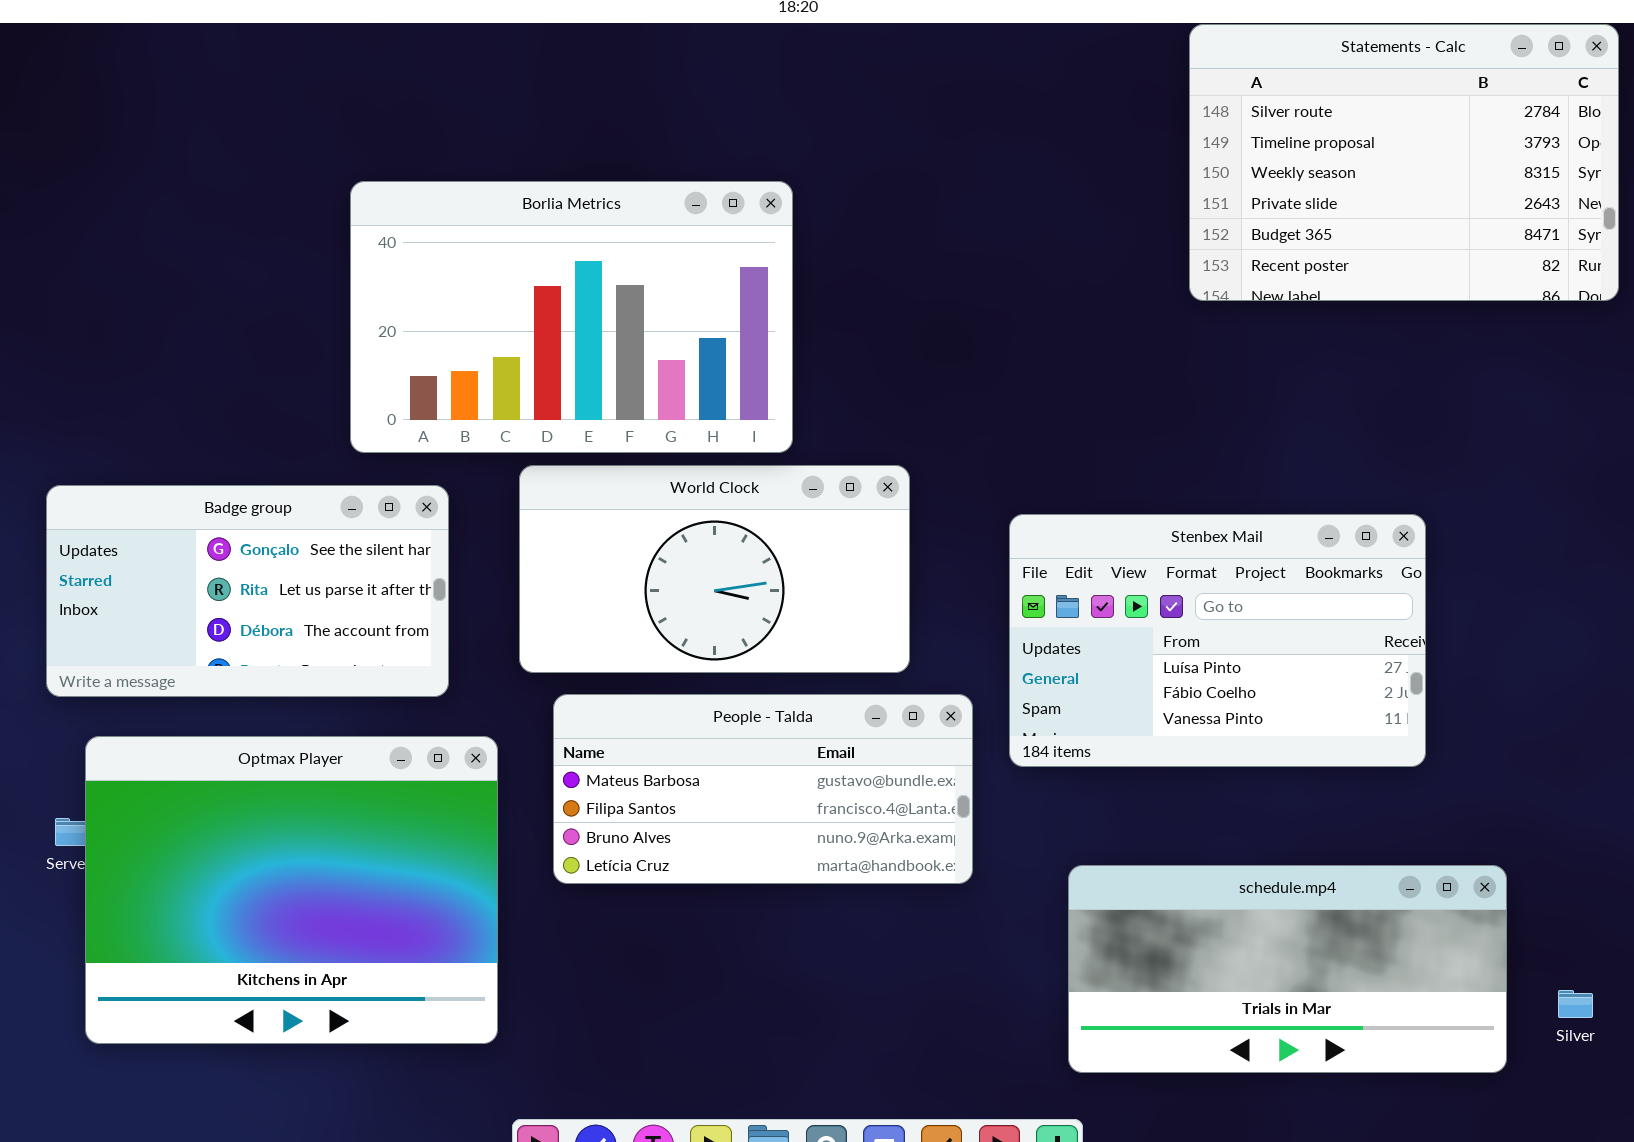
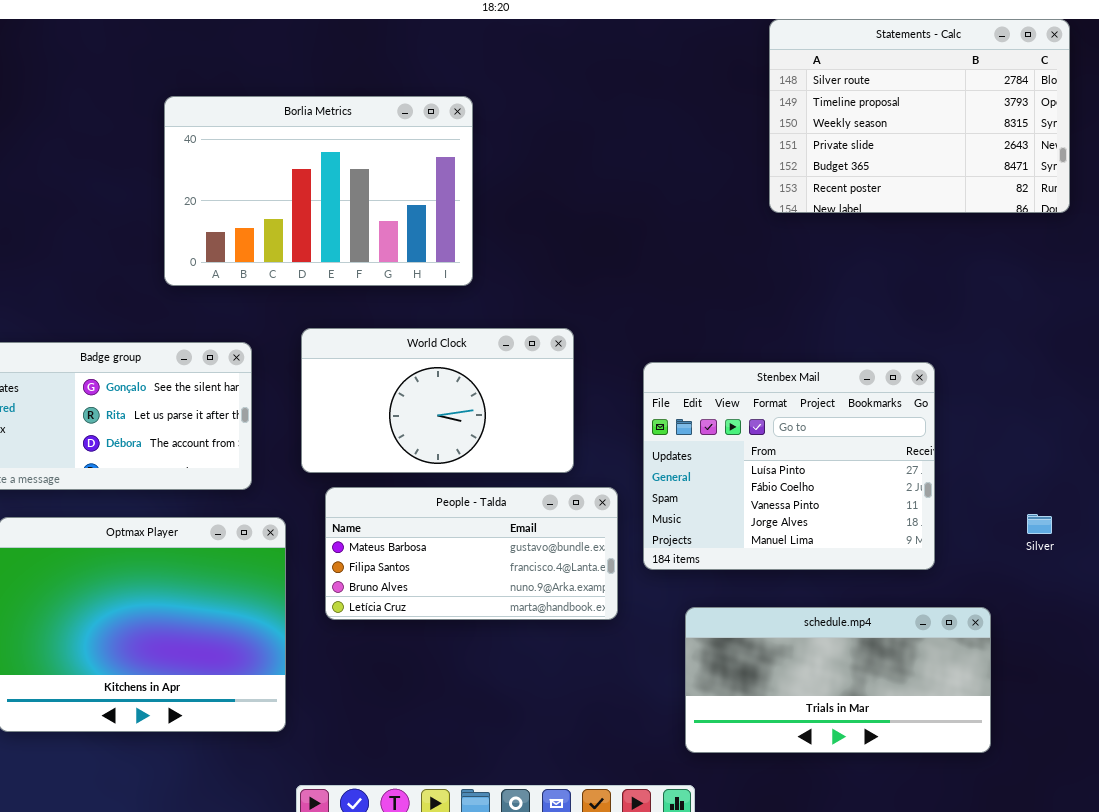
Borlia Metrics: [350,181,793,453] -> [164,96,473,286], moved
Stenbex Mail: [1009,514,1426,767] -> [643,362,935,570], resized
Silver: [1558,990,1593,1018] -> [1027,514,1052,534], moved

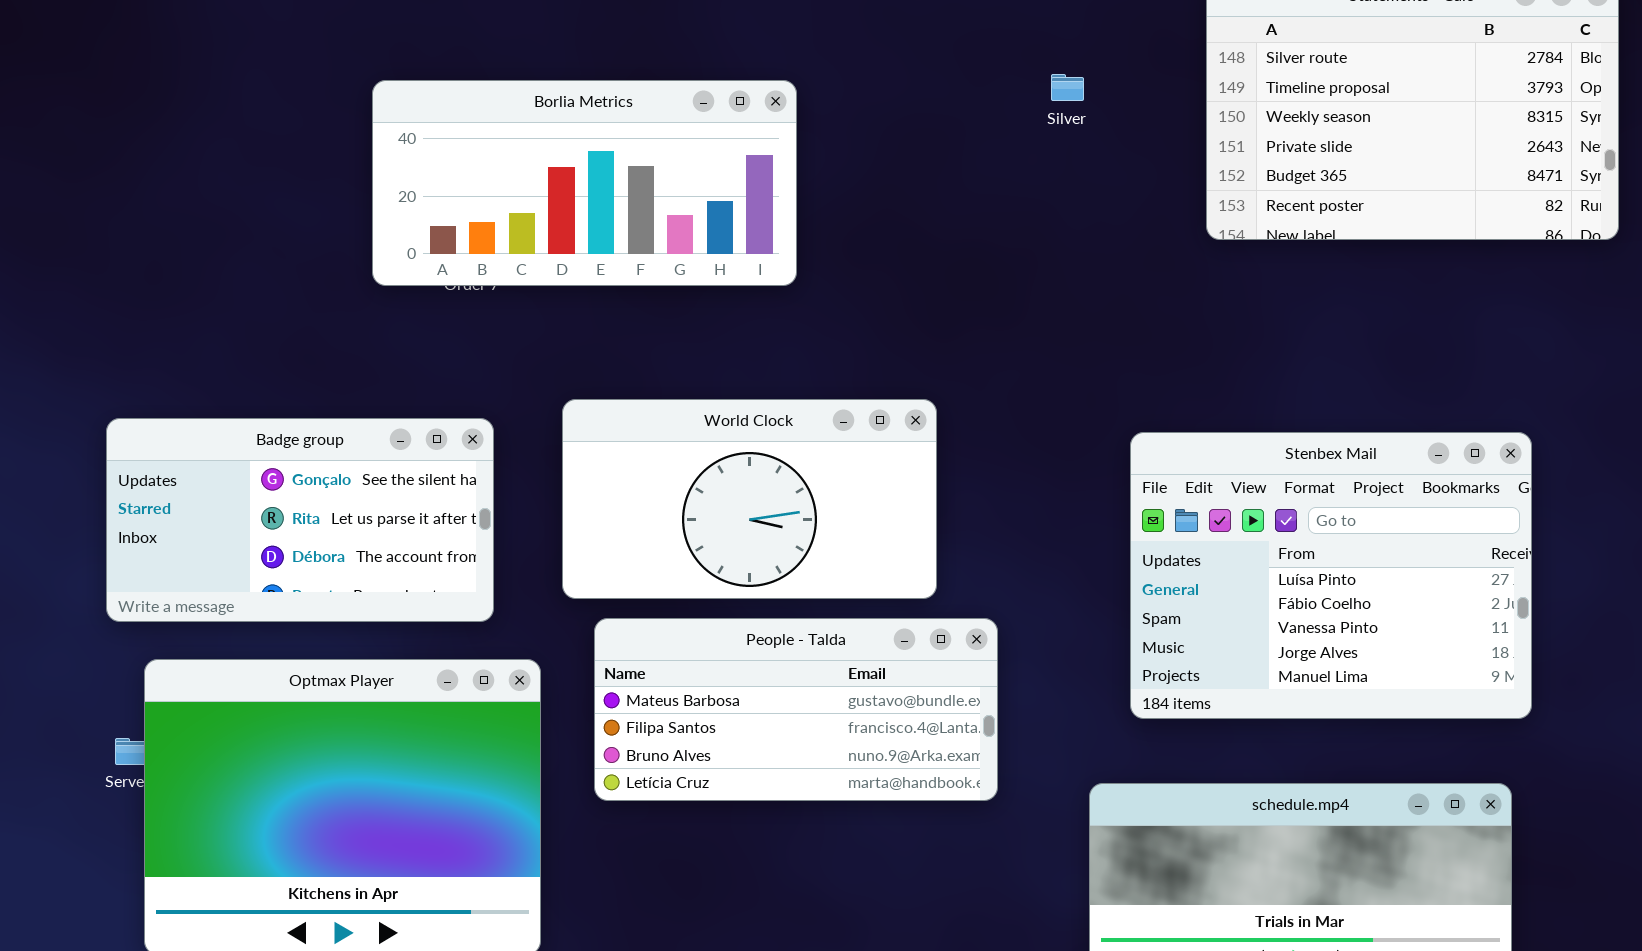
Borlia Metrics: [164,96,473,286] -> [372,80,797,286], resized
Stenbex Mail: [643,362,935,570] -> [1130,432,1532,719], moved
Silver: [1027,514,1052,534] -> [1051,74,1084,101], moved

